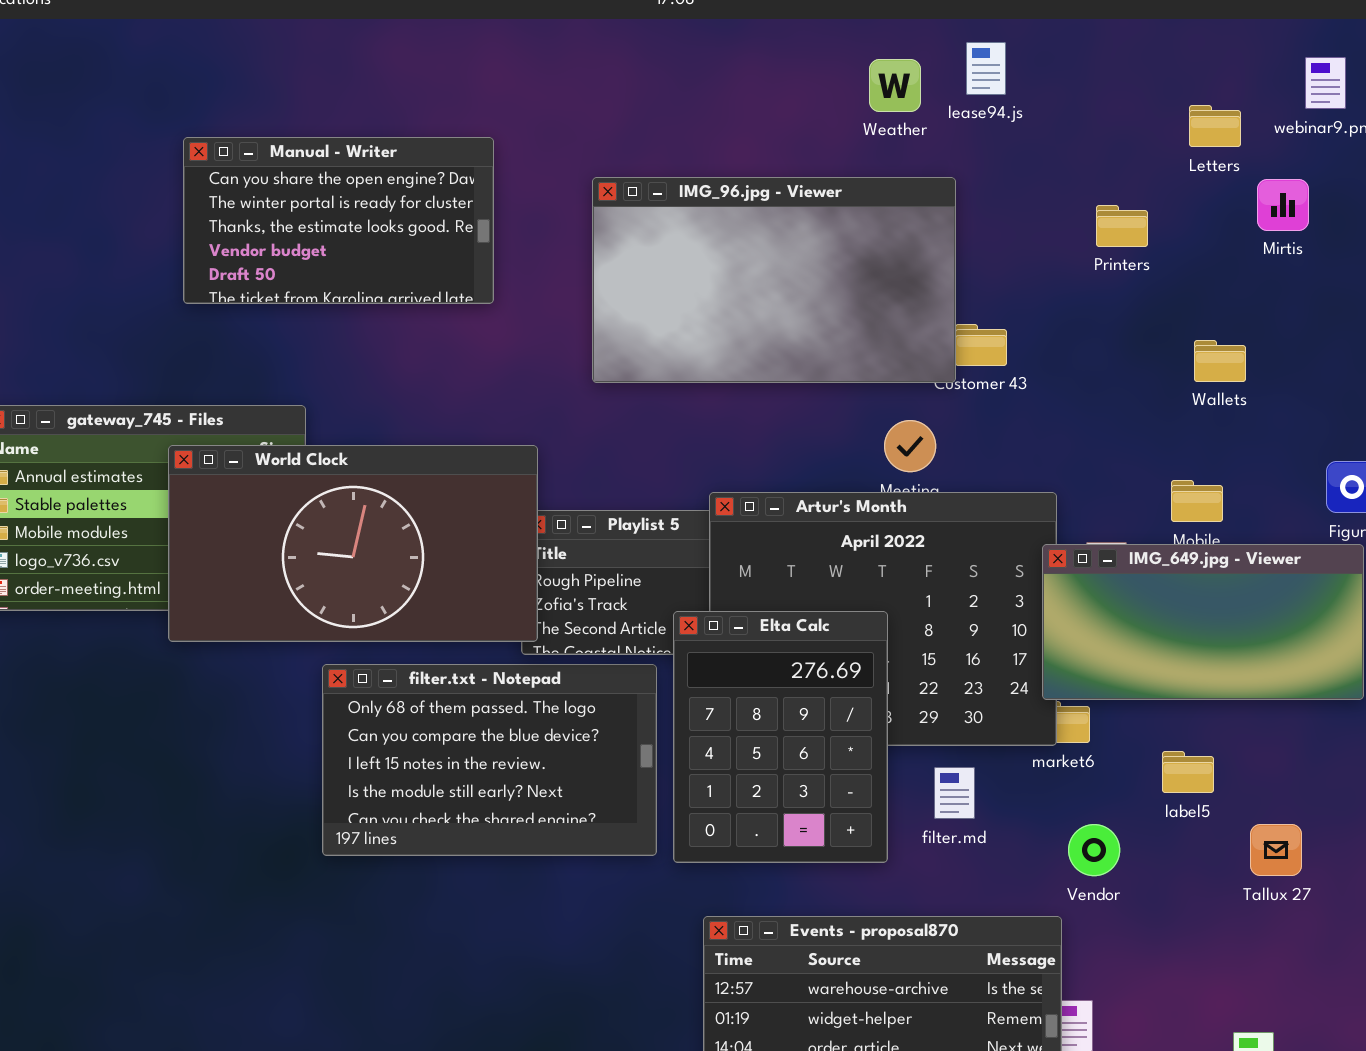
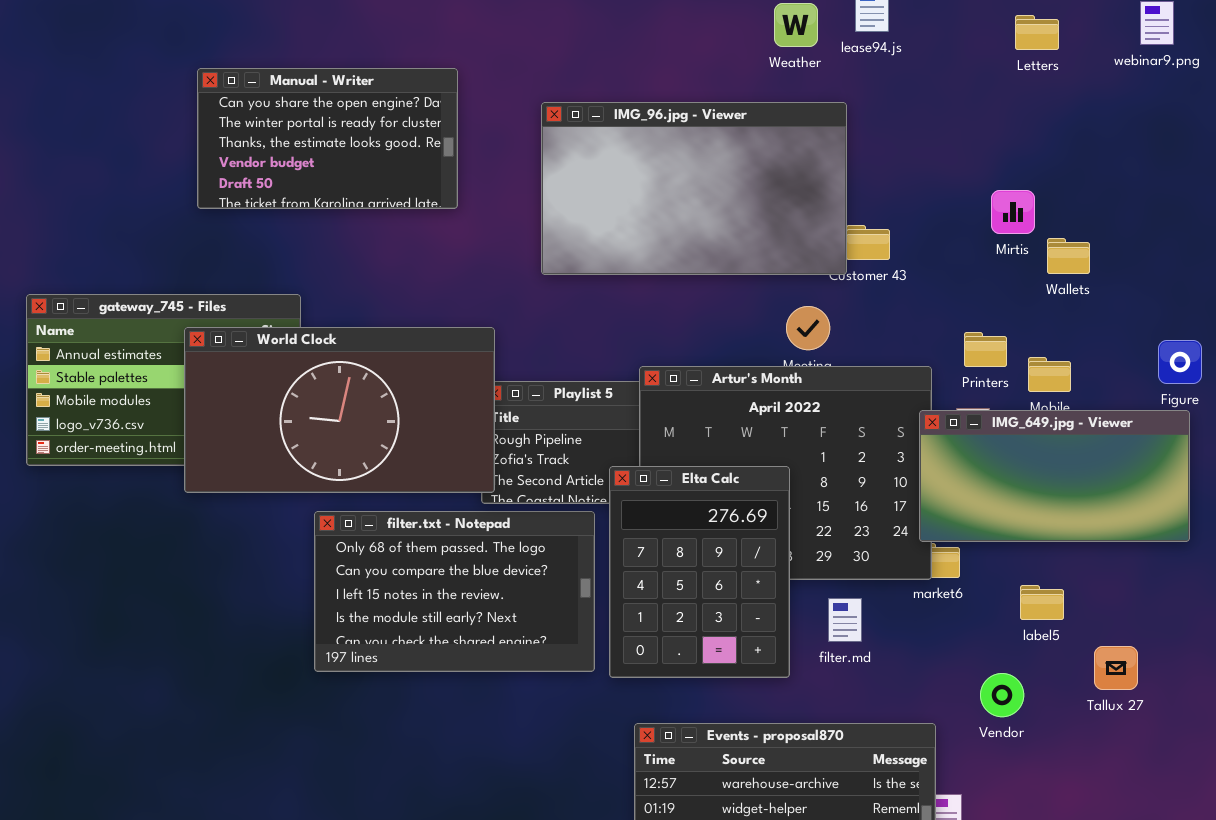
Letters: [1189,105,1241,147] -> [1015,15,1059,50], moved
Mirtis: [1257,179,1309,231] -> [991,190,1035,234], moved
Printers: [1096,205,1148,247] -> [964,332,1007,367], moved
Vendor: [1068,824,1120,876] -> [980,673,1024,717], moved

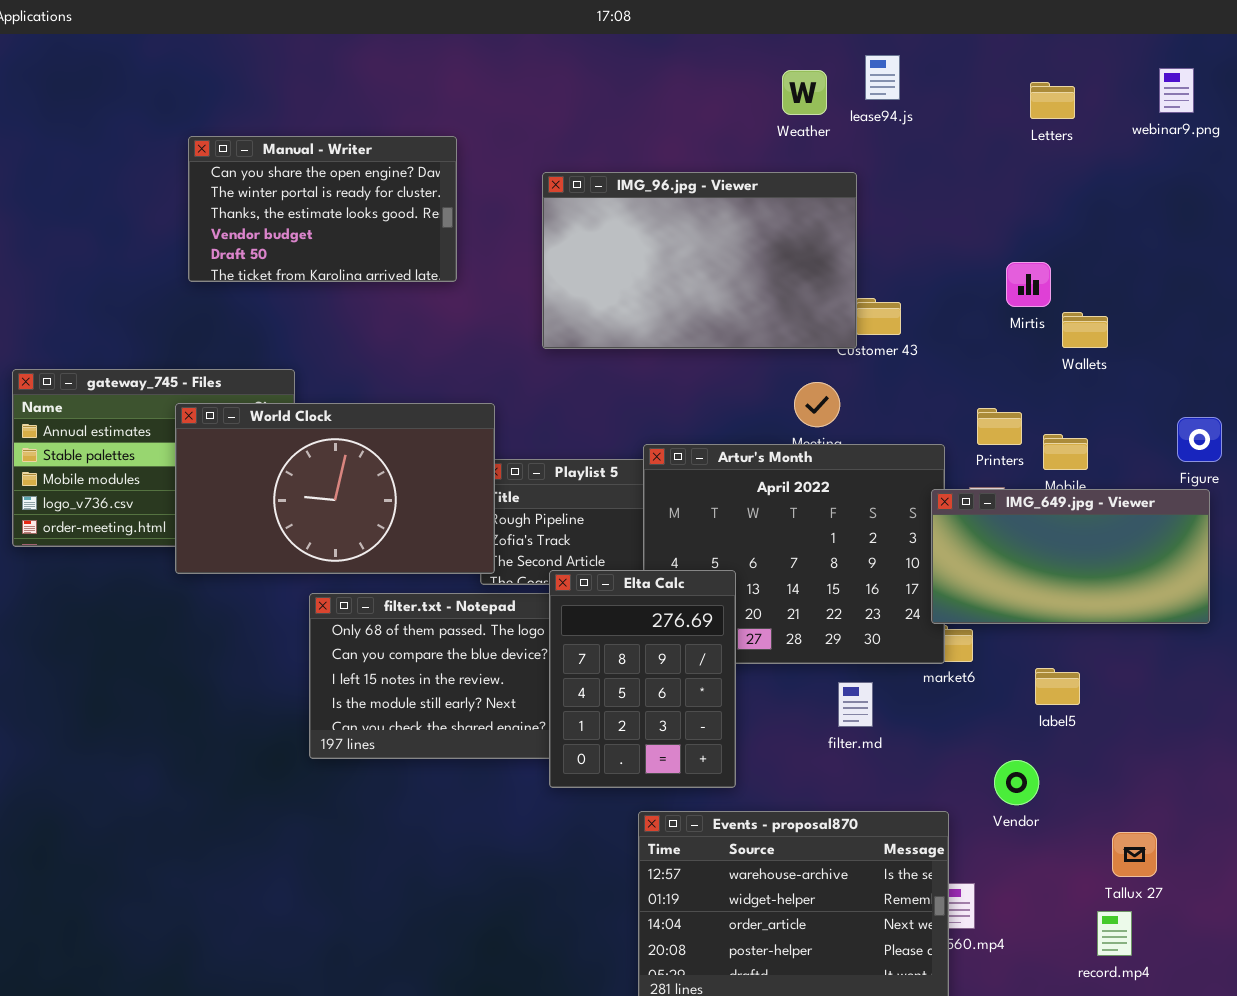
Elta Calc: [609,466,790,678] -> [549,570,736,788], moved
Tallux 27: [1094,646,1138,690] -> [1112,832,1157,877], moved

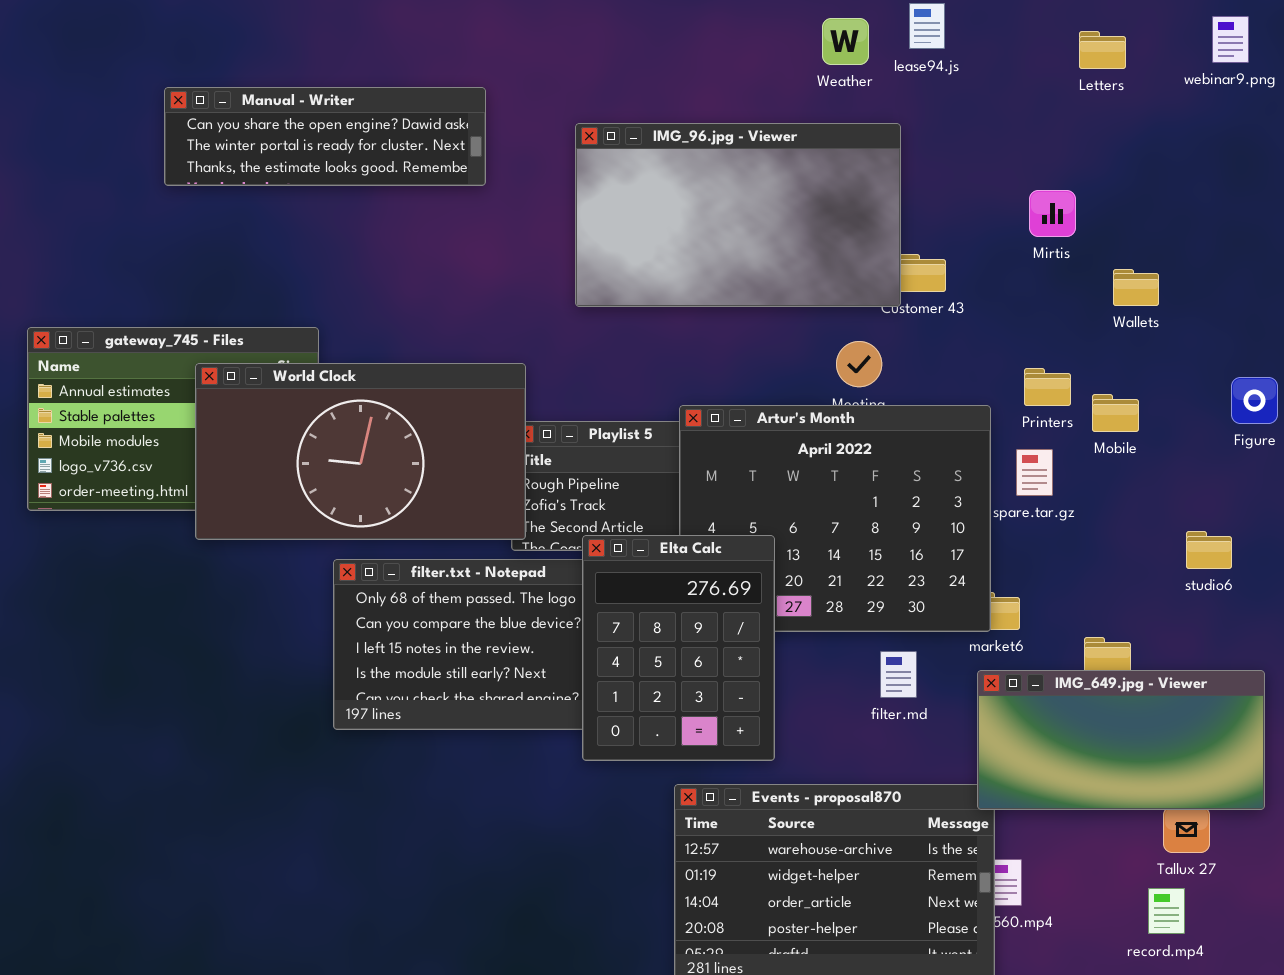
Manual - Writer: [188,136,457,282] -> [164,87,486,186], resized
Mirtis: [1006,262,1051,307] -> [1029,190,1076,237], moved
IMG_649.jpg - Viewer: [931,489,1210,624] -> [977,670,1265,810], moved

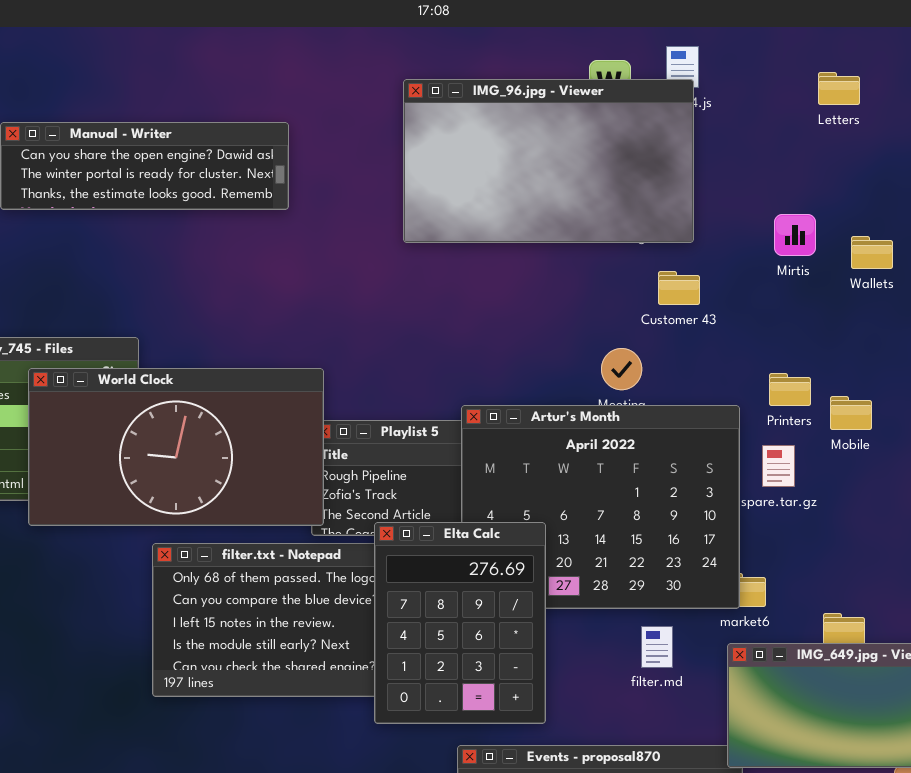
IMG_96.jpg - Viewer: [575,123,901,307] -> [403,79,694,243], moved
Wallets: [1113,269,1159,306] -> [851,236,893,269], moved

